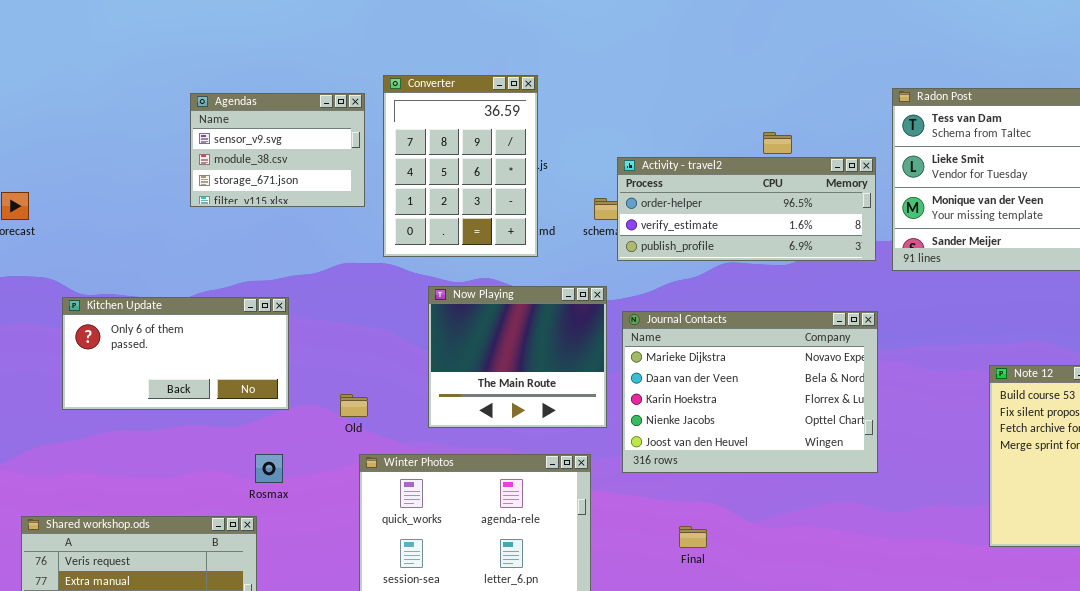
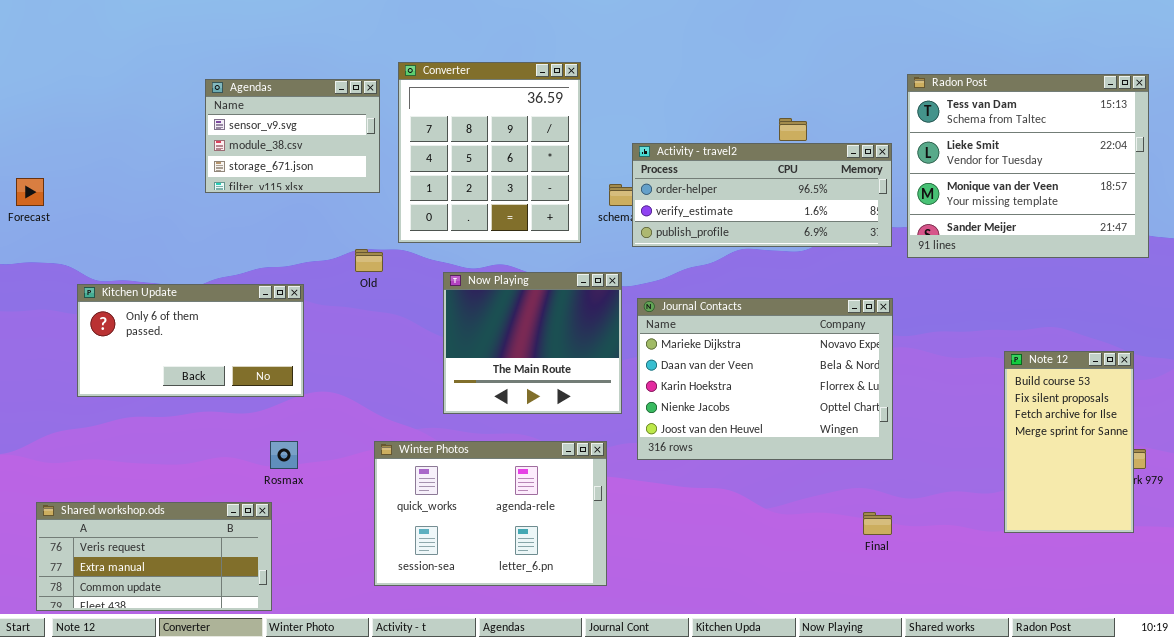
Converter: [383,75,538,257] -> [398,62,581,243], resized
Old: [340,394,368,417] -> [355,249,383,272], moved
Final: [679,526,707,548] -> [863,512,892,535], moved

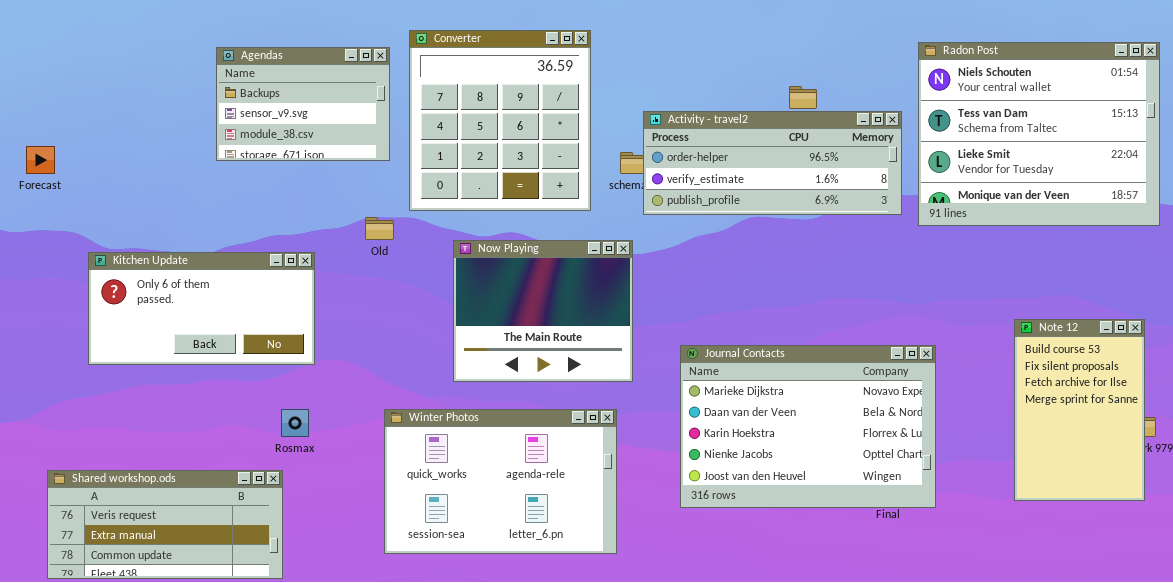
Radon Post: [907,74,1149,258] -> [918,42,1160,226], scrolled up 1 row
Agendas: [205,79,380,193] -> [216,47,390,161], scrolled up 1 row
Journal Contacts: [637,298,893,460] -> [680,345,936,508], moved

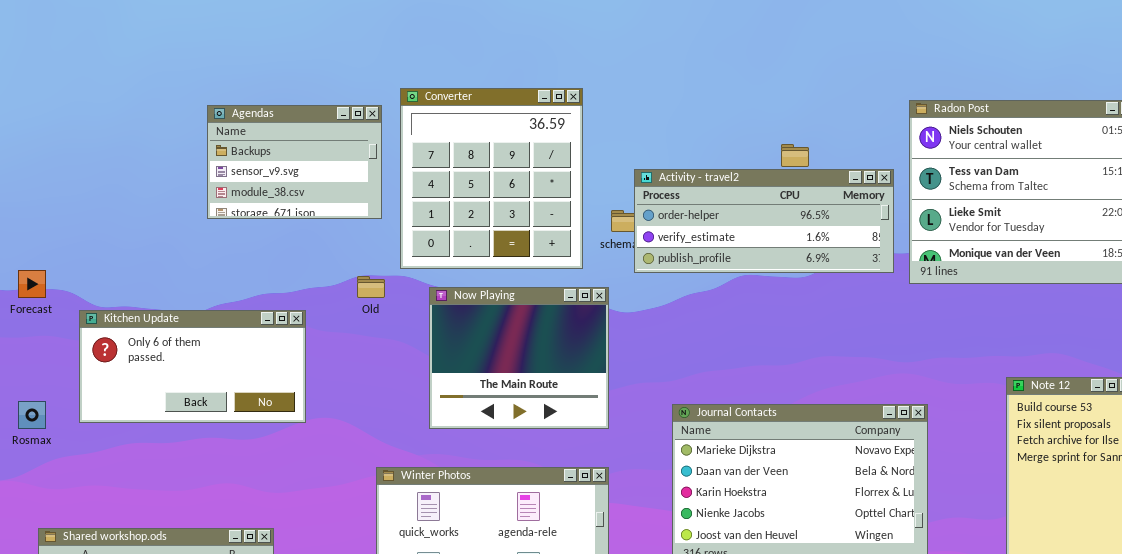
Forecast: [26,146,55,174] -> [18,270,46,298], moved
Now Playing: [453,240,633,382] -> [429,287,609,429], moved
Rosmax: [281,409,309,437] -> [18,401,46,429], moved

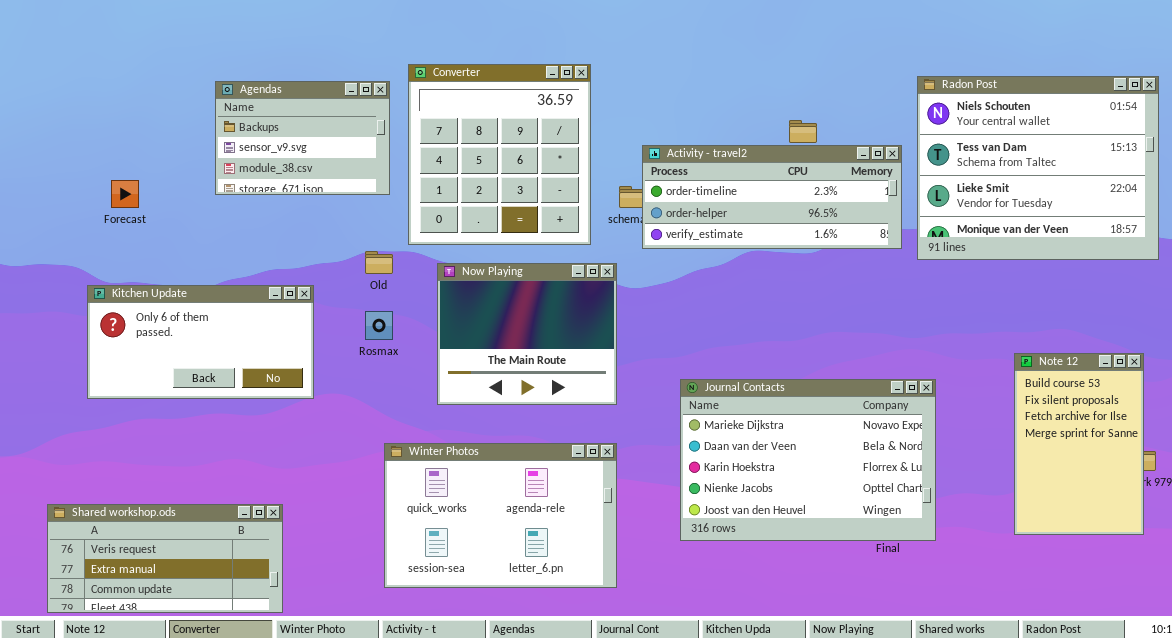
Activity - travel2: [634,169,894,273] -> [642,145,902,249], scrolled up 1 row
Forecast: [18,270,46,298] -> [111,180,139,208], moved
Rosmax: [18,401,46,429] -> [365,311,393,340], moved

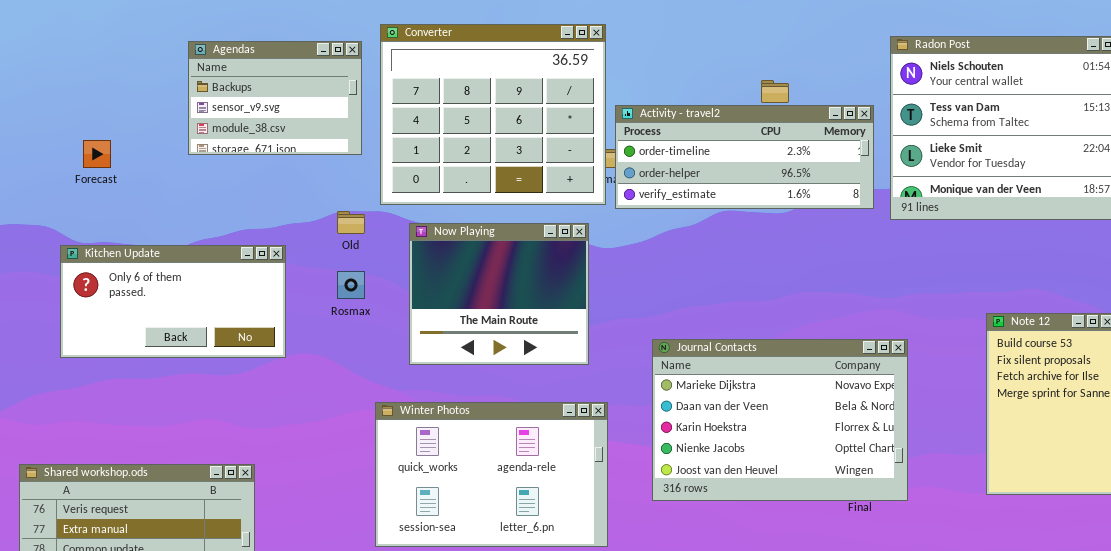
Converter: [408,64,591,245] -> [380,24,606,205], resized
Winter Photos: [384,443,617,588] -> [375,402,608,547], moved

